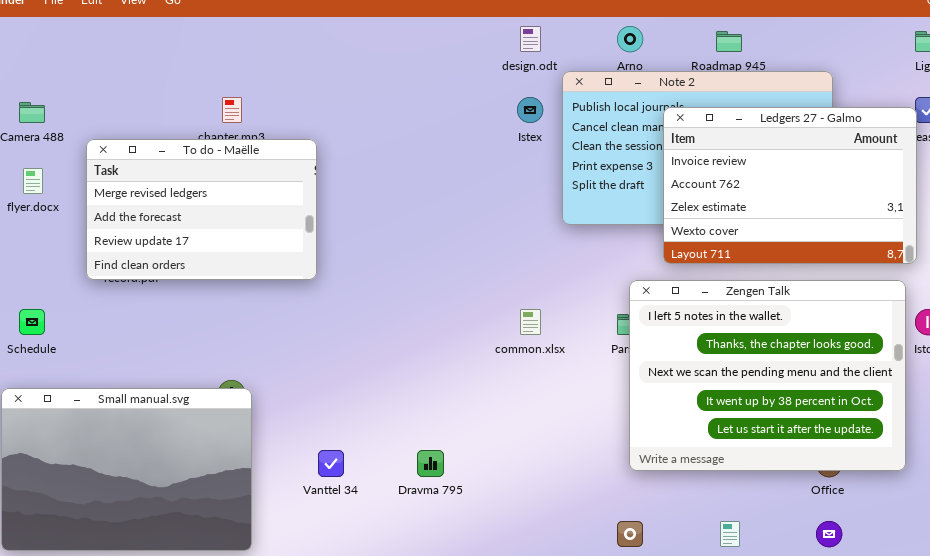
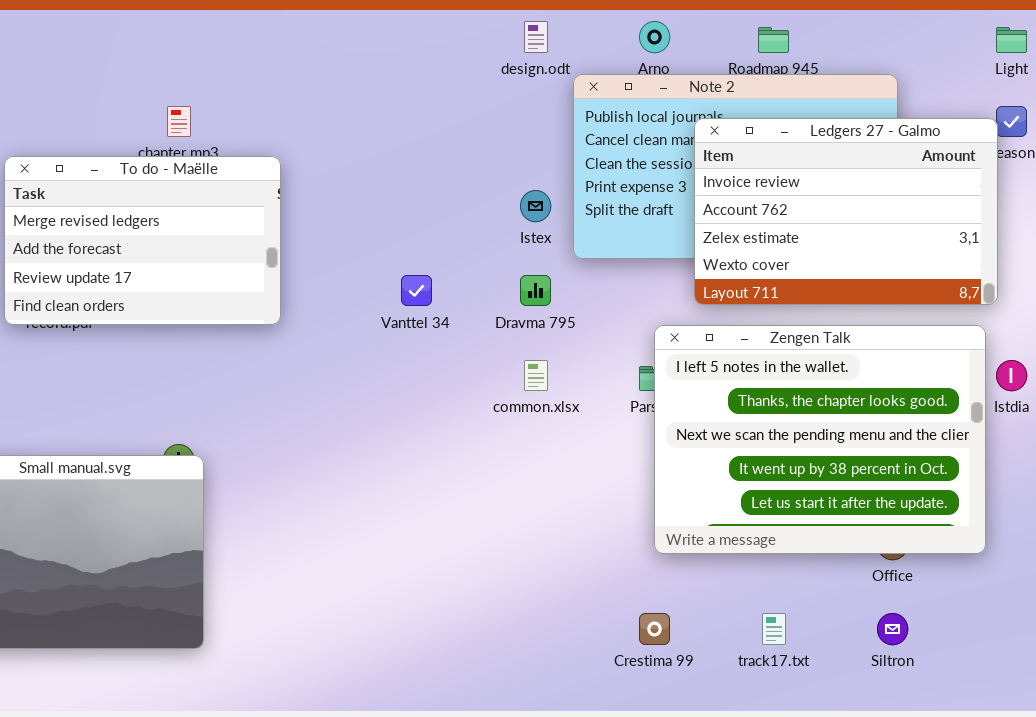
Istex: [517,97,543,123] -> [520,190,551,222], moved
Vanttel 34: [318,450,344,477] -> [401,275,432,306], moved
Dravma 795: [417,450,444,477] -> [520,275,551,306], moved

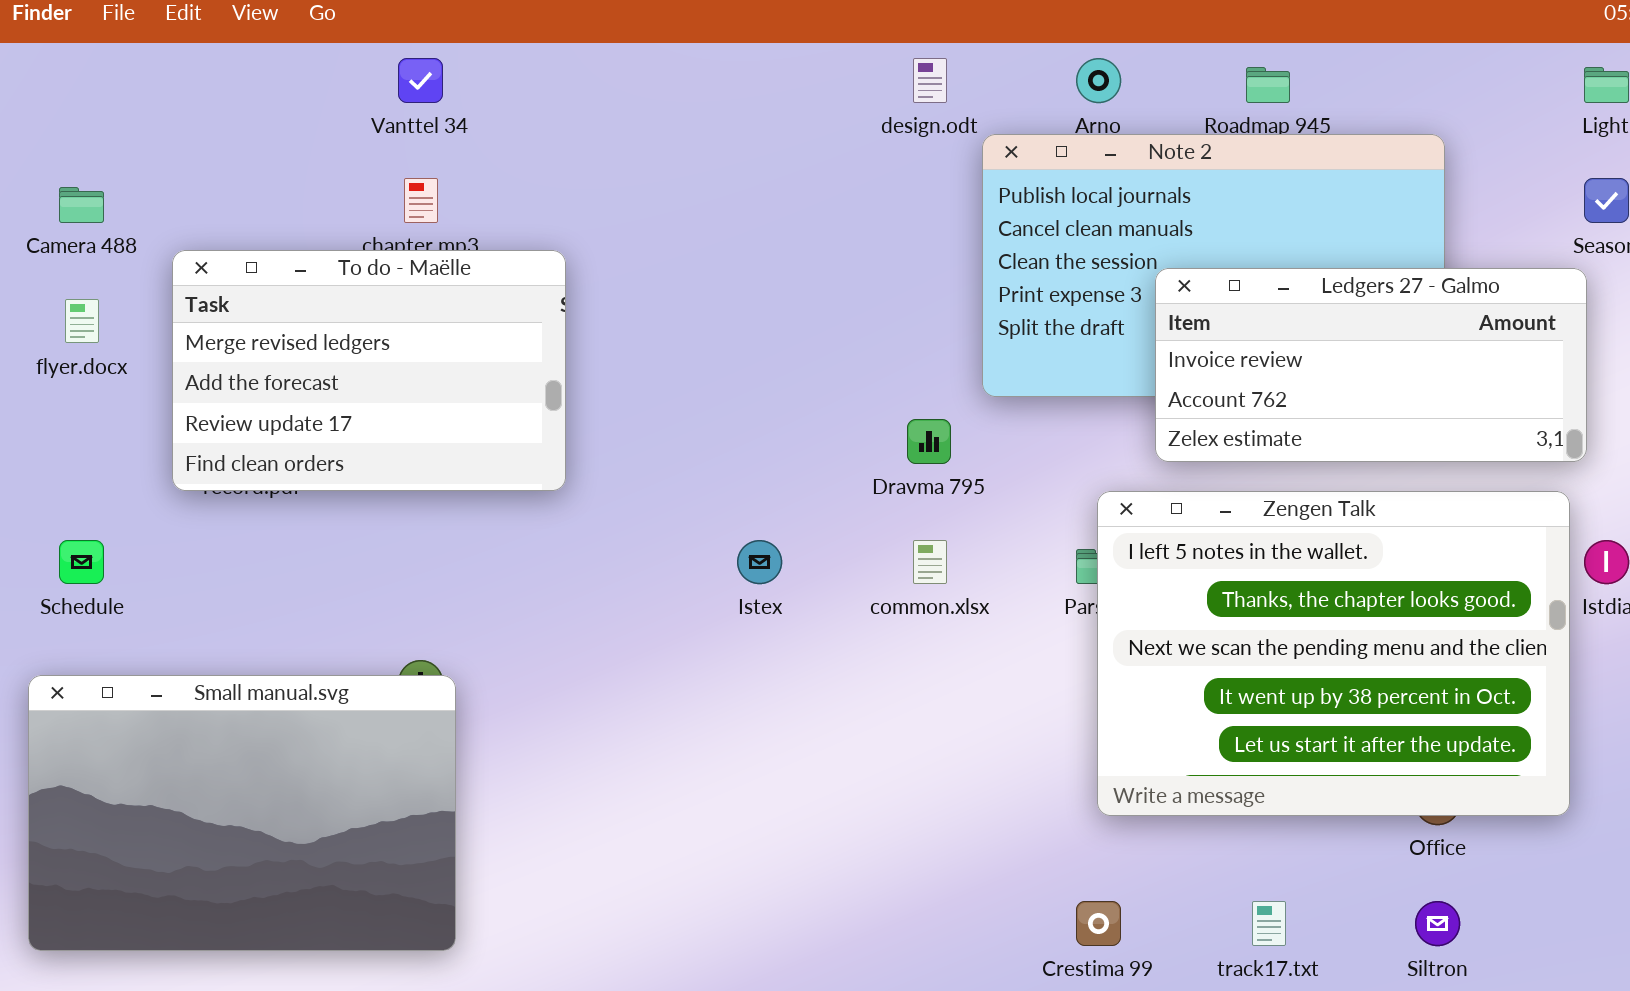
Ledgers 27 - Galmo: [694,118,998,305] -> [1155,268,1587,462], resized
Istex: [520,190,551,222] -> [737,540,782,584], moved
Vanttel 34: [401,275,432,306] -> [398,58,443,103], moved

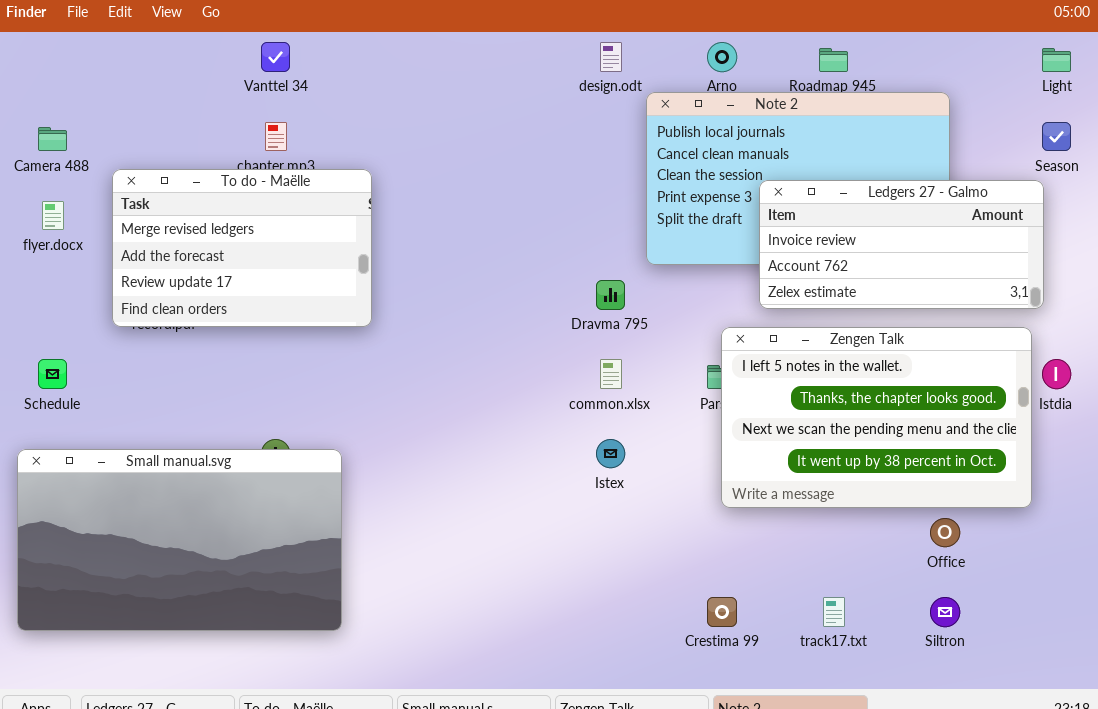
Zengen Talk: [1097,491,1570,816] -> [721,327,1032,508], resized
Istex: [737,540,782,584] -> [596,439,625,468], moved
Small manual.svg: [28,675,456,951] -> [17,449,342,631], resized

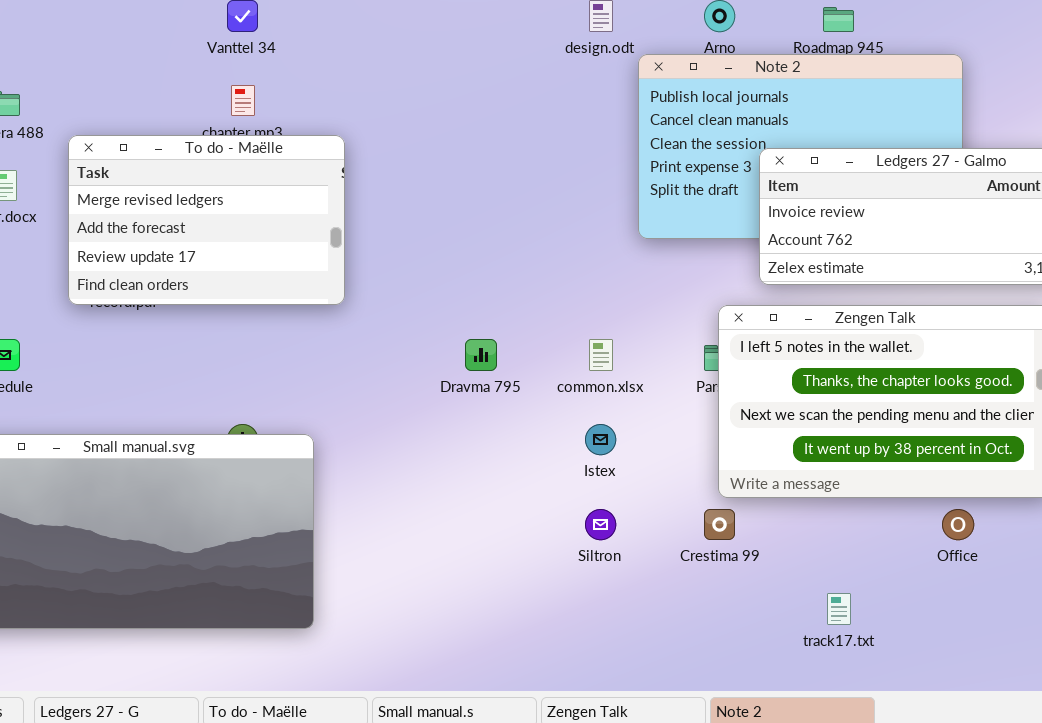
Dravma 795: [596,280,625,310] -> [465,339,497,371], moved
Crestima 99: [707,597,737,627] -> [704,509,735,540], moved
Siltron: [930,597,960,627] -> [585,509,616,540], moved

